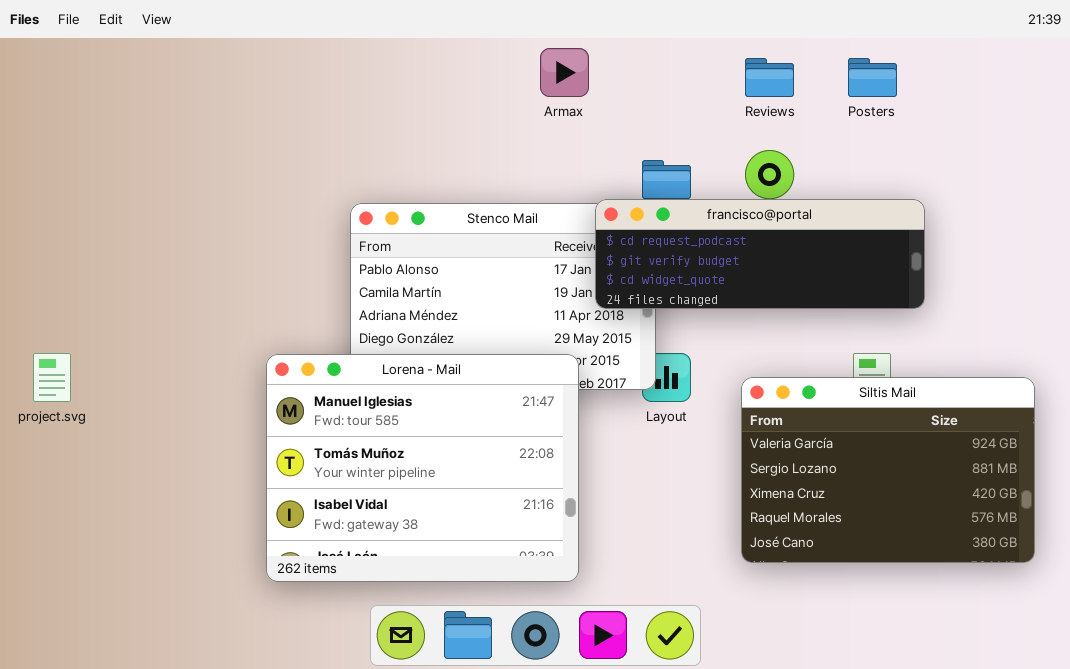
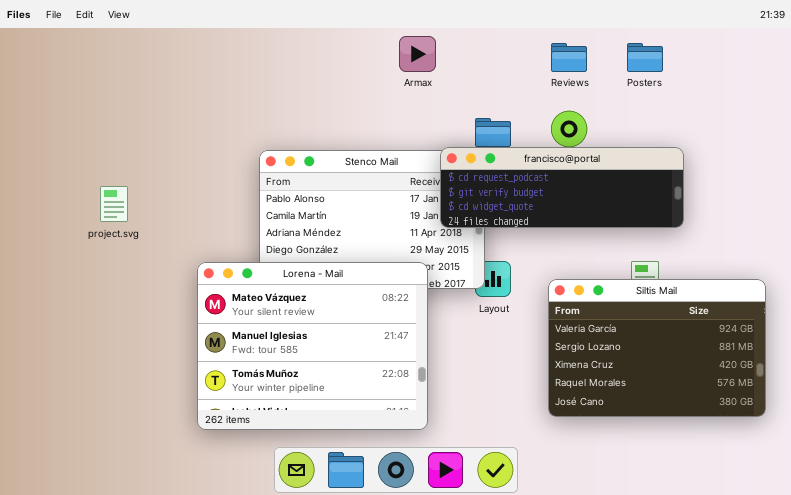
project.svg: [33,353,71,402] -> [100,186,128,222], moved
Lorena - Mail: [266,354,579,582] -> [197,262,428,430], scrolled up 1 row

